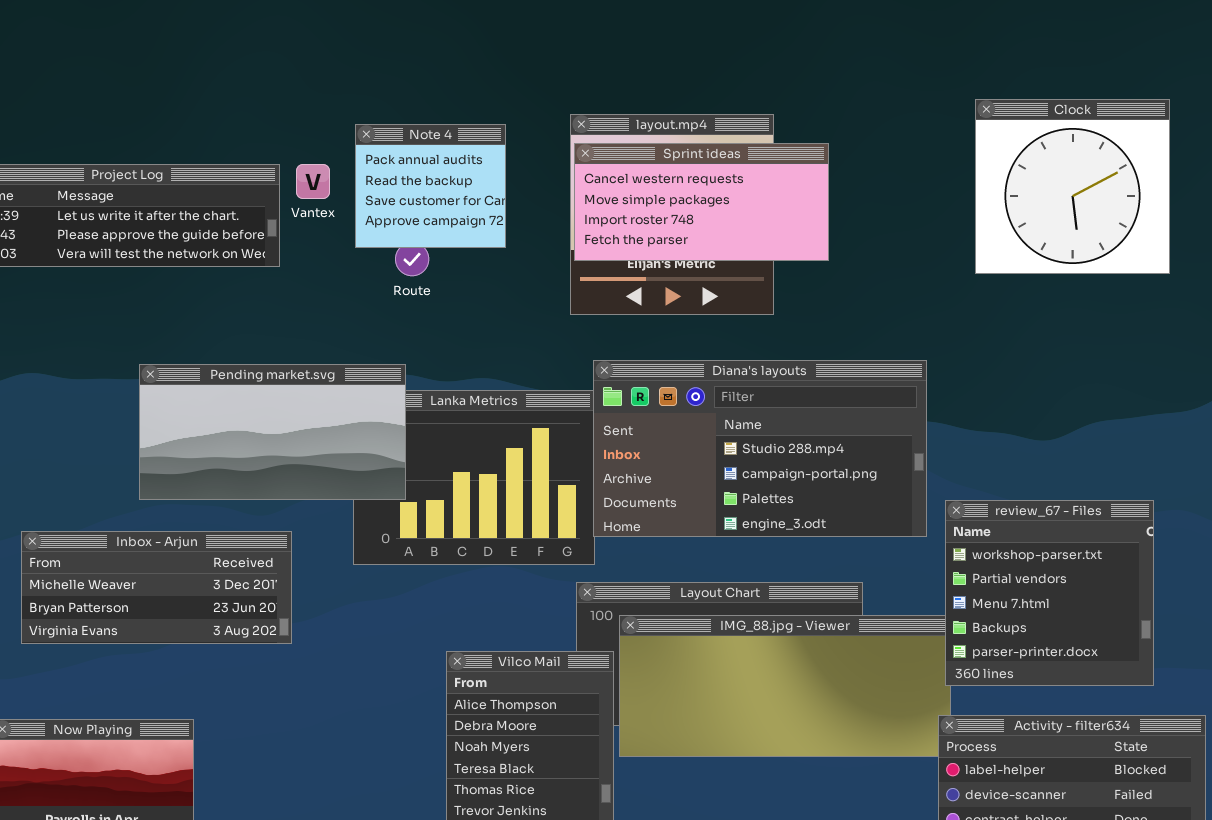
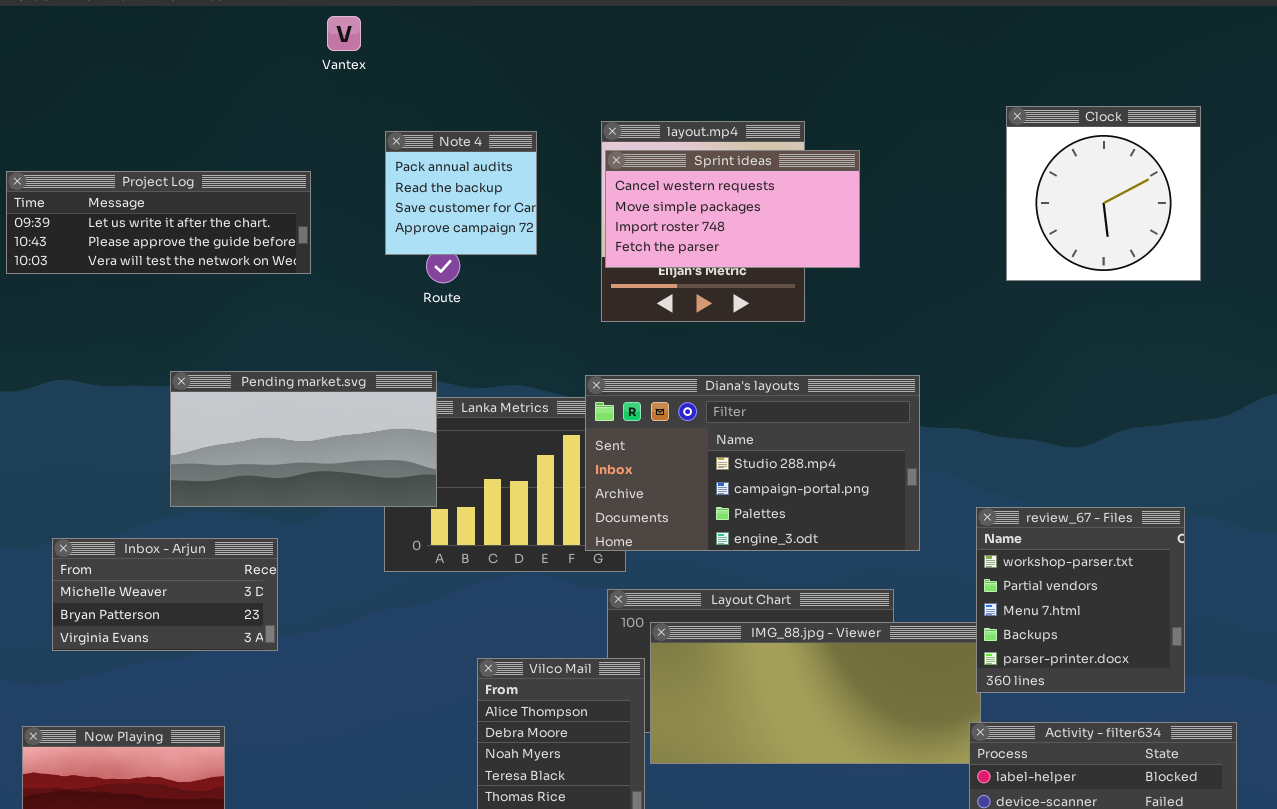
Vantex: [296,164,330,199] -> [327,16,361,51], moved
Diana's layouts: [593,360,927,537] -> [585,375,920,551], moved
Inbox - Arjun: [21,531,292,644] -> [52,538,278,651], resized

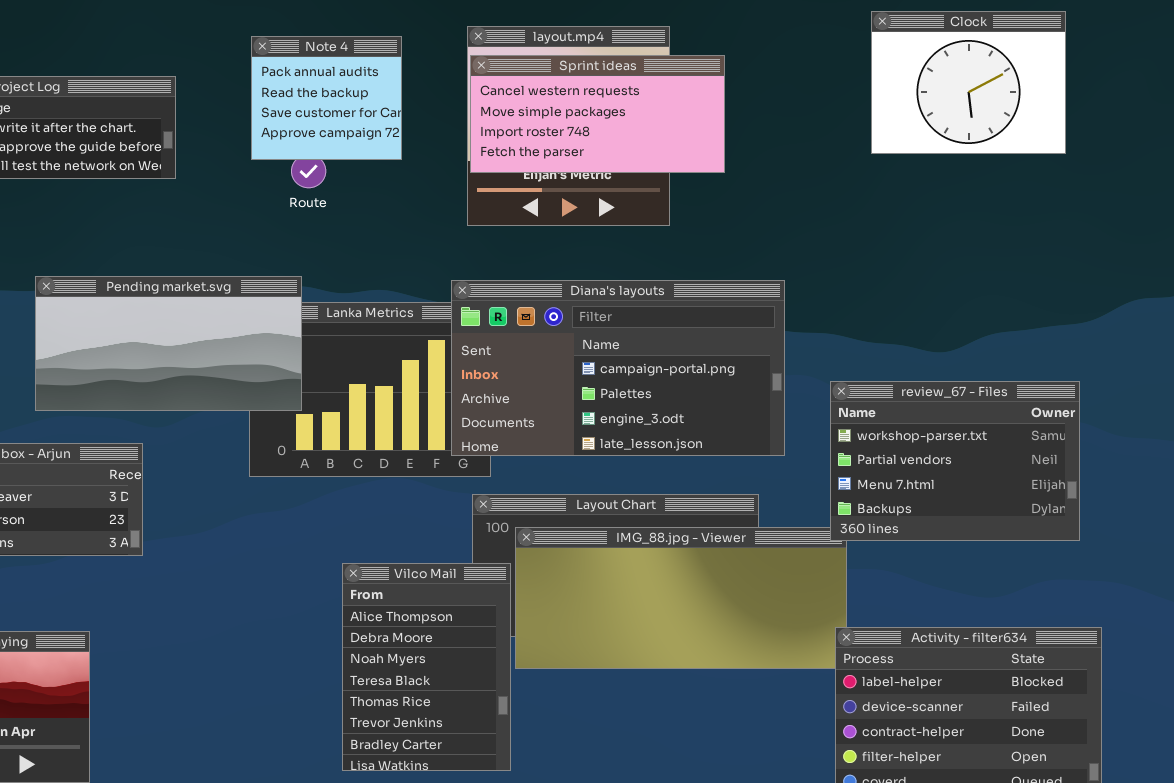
Clock: [1006,106,1201,281] -> [871,11,1066,154], resized
Diana's layouts: [585,375,920,551] -> [451,280,785,456], scrolled down 1 row
review_67 - Files: [976,507,1185,693] -> [830,381,1080,541], moved, resized

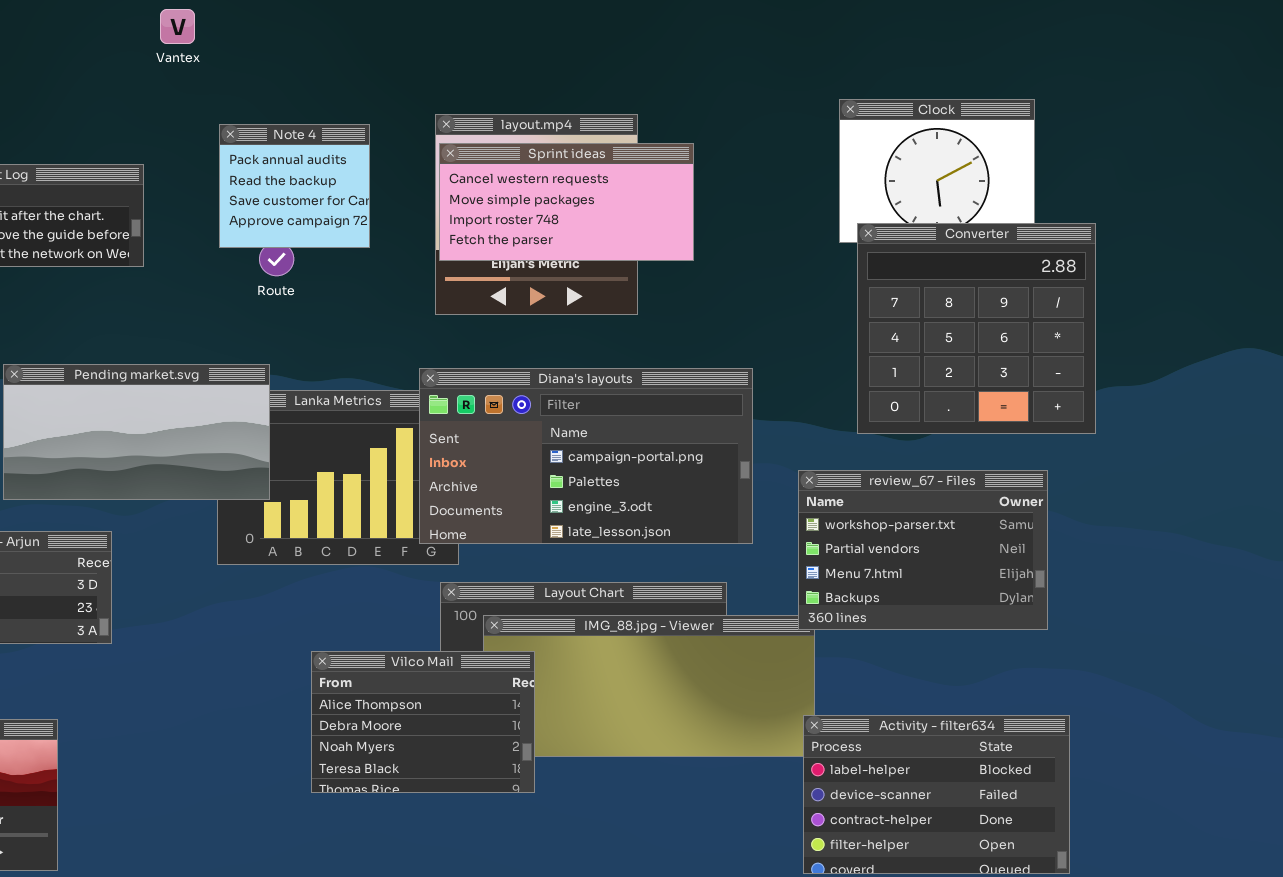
Converter: none -> [857,223,1096,434], opened
Vilco Mail: [342,563,511,771] -> [311,651,535,793], resized

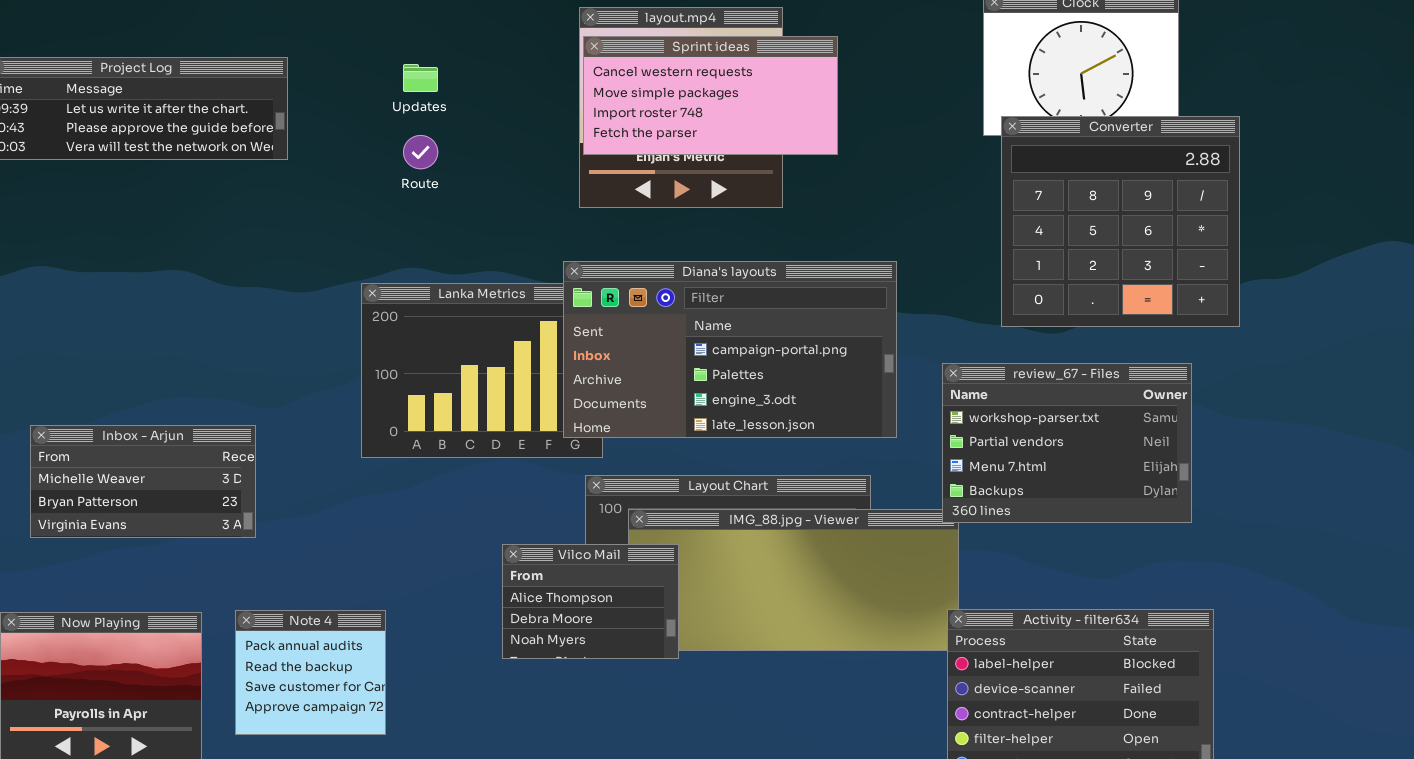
Note 4: [219,124,370,248] -> [235,610,386,735], moved
Pending market.svg: [3,364,270,500] -> none, closed
Vilco Mail: [311,651,535,793] -> [502,544,679,659], resized

